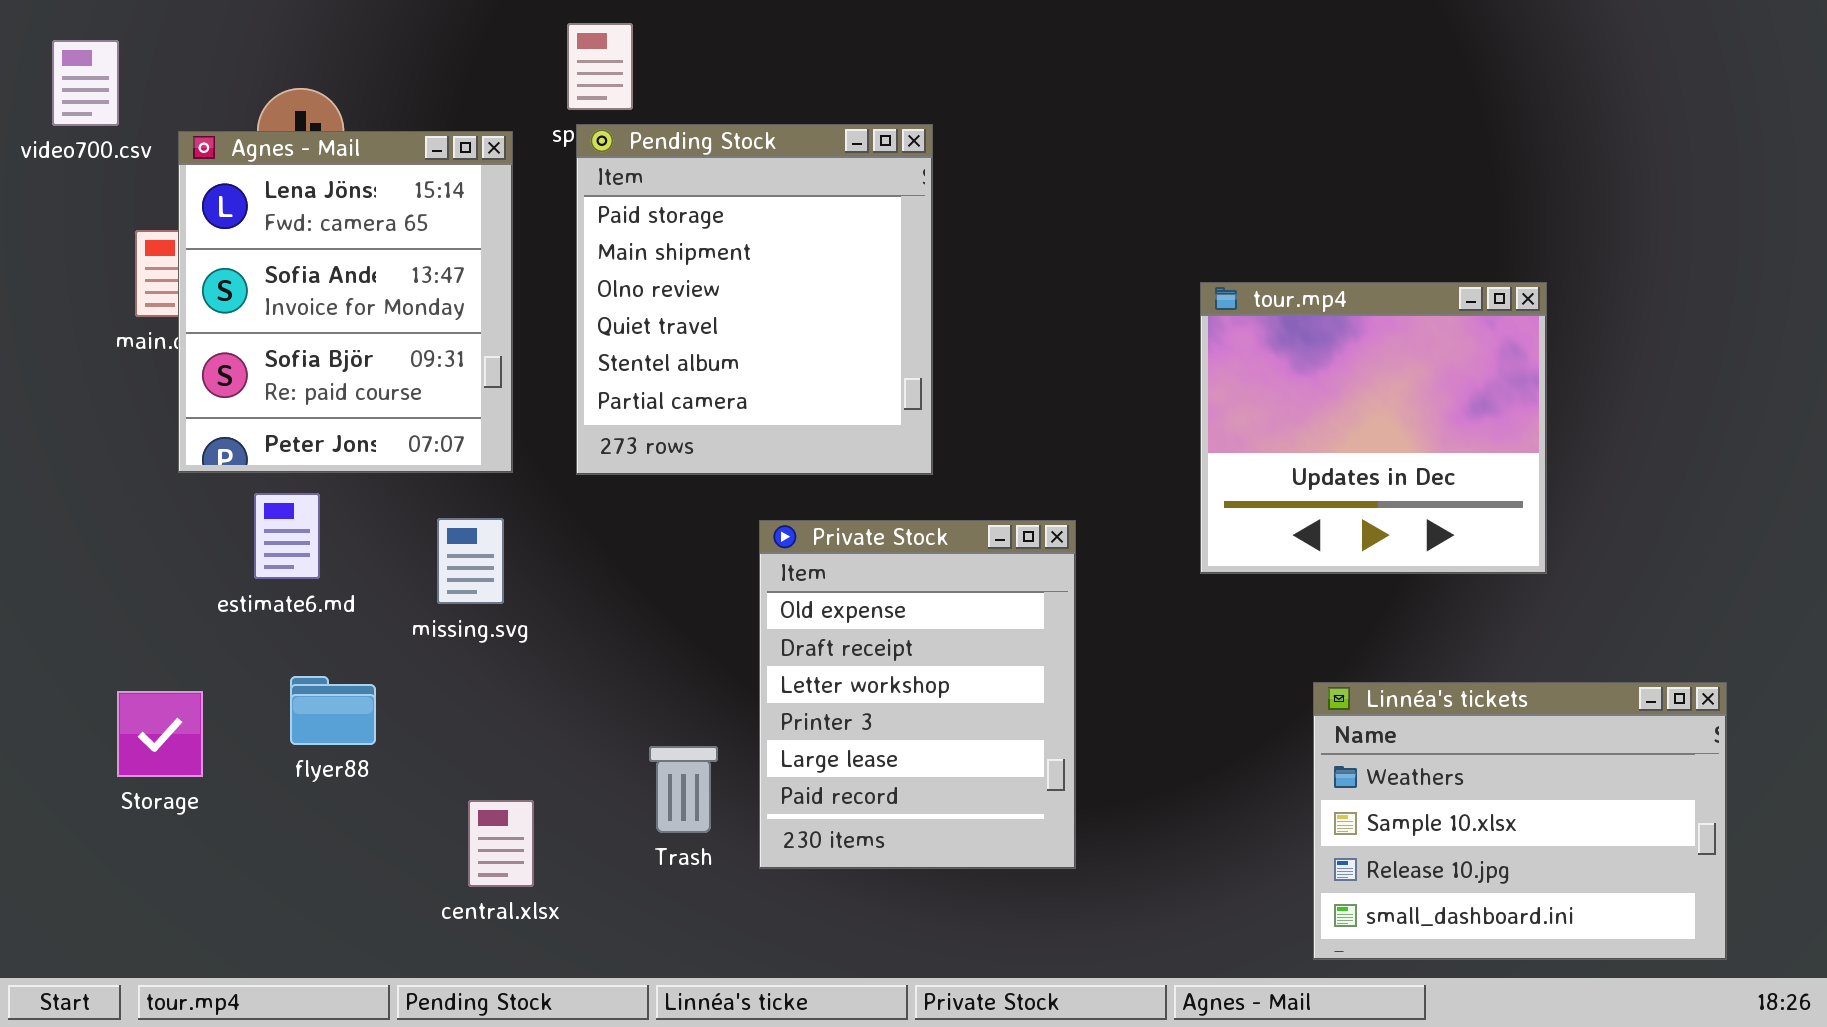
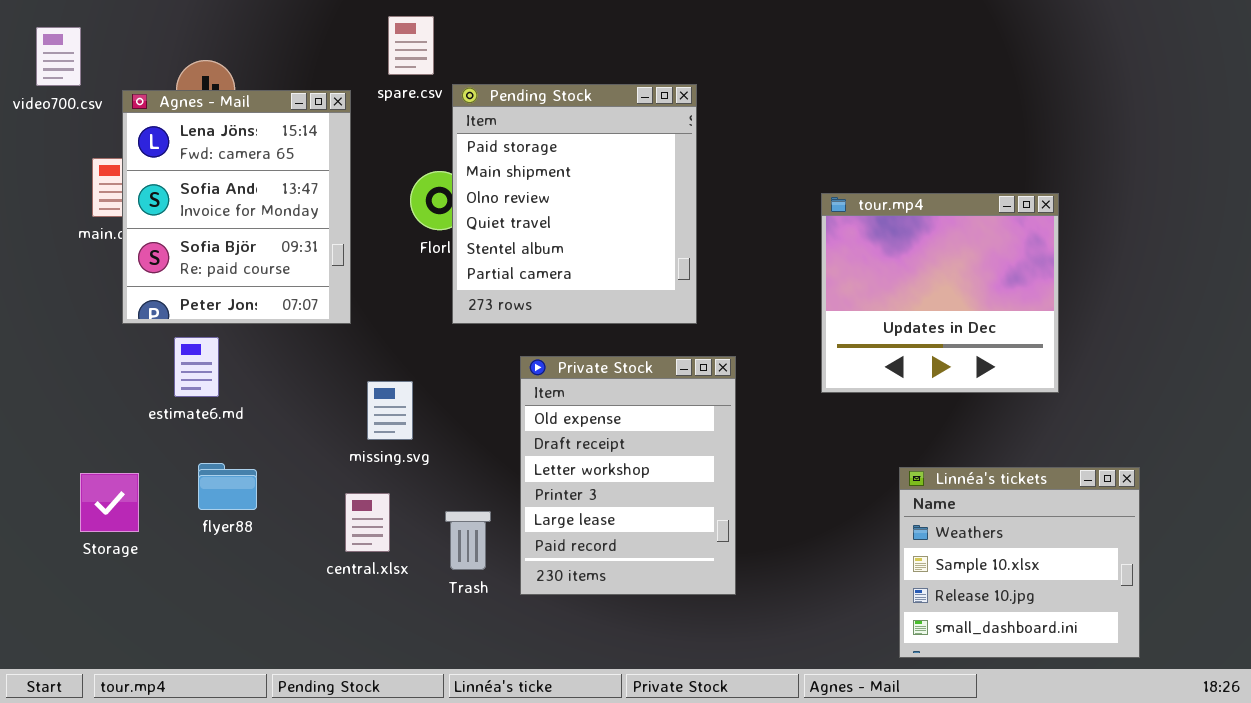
Pending Stock: [576,124,933,475] -> [452,84,697,324], moved
missing.svg: [437,518,504,604] -> [367,381,413,440], moved
Linnéa's tickets: [1313,682,1727,960] -> [899,467,1140,658], resized
central.xlsx: [468,800,534,887] -> [345,493,390,552], moved

